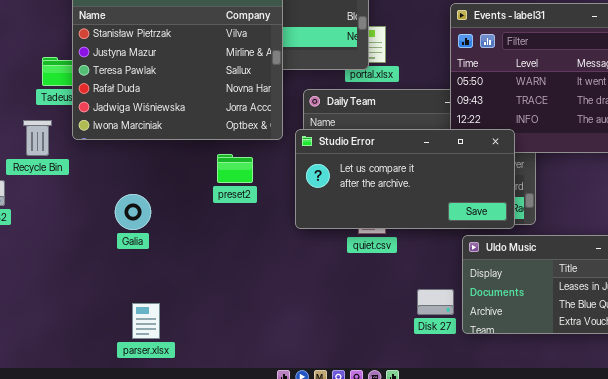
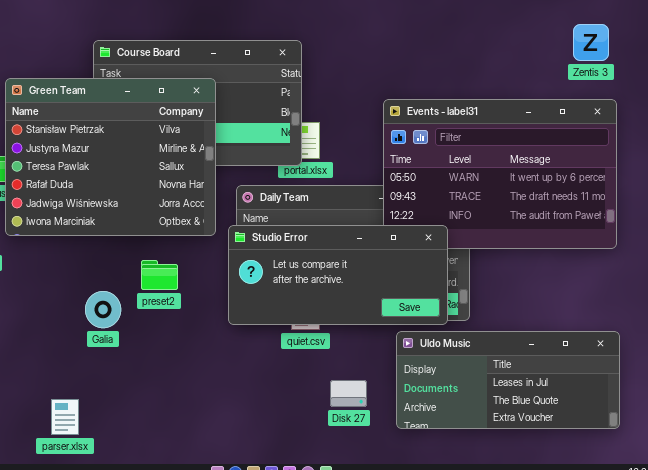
preset2: [217,154,253,183] -> [141,260,178,290], moved
Galia: [115,194,151,230] -> [85,291,121,328], moved
Disk 27: [417,289,454,315] -> [330,380,367,407], moved
parser.xlsx: [132,303,160,339] -> [51,399,79,435], moved

